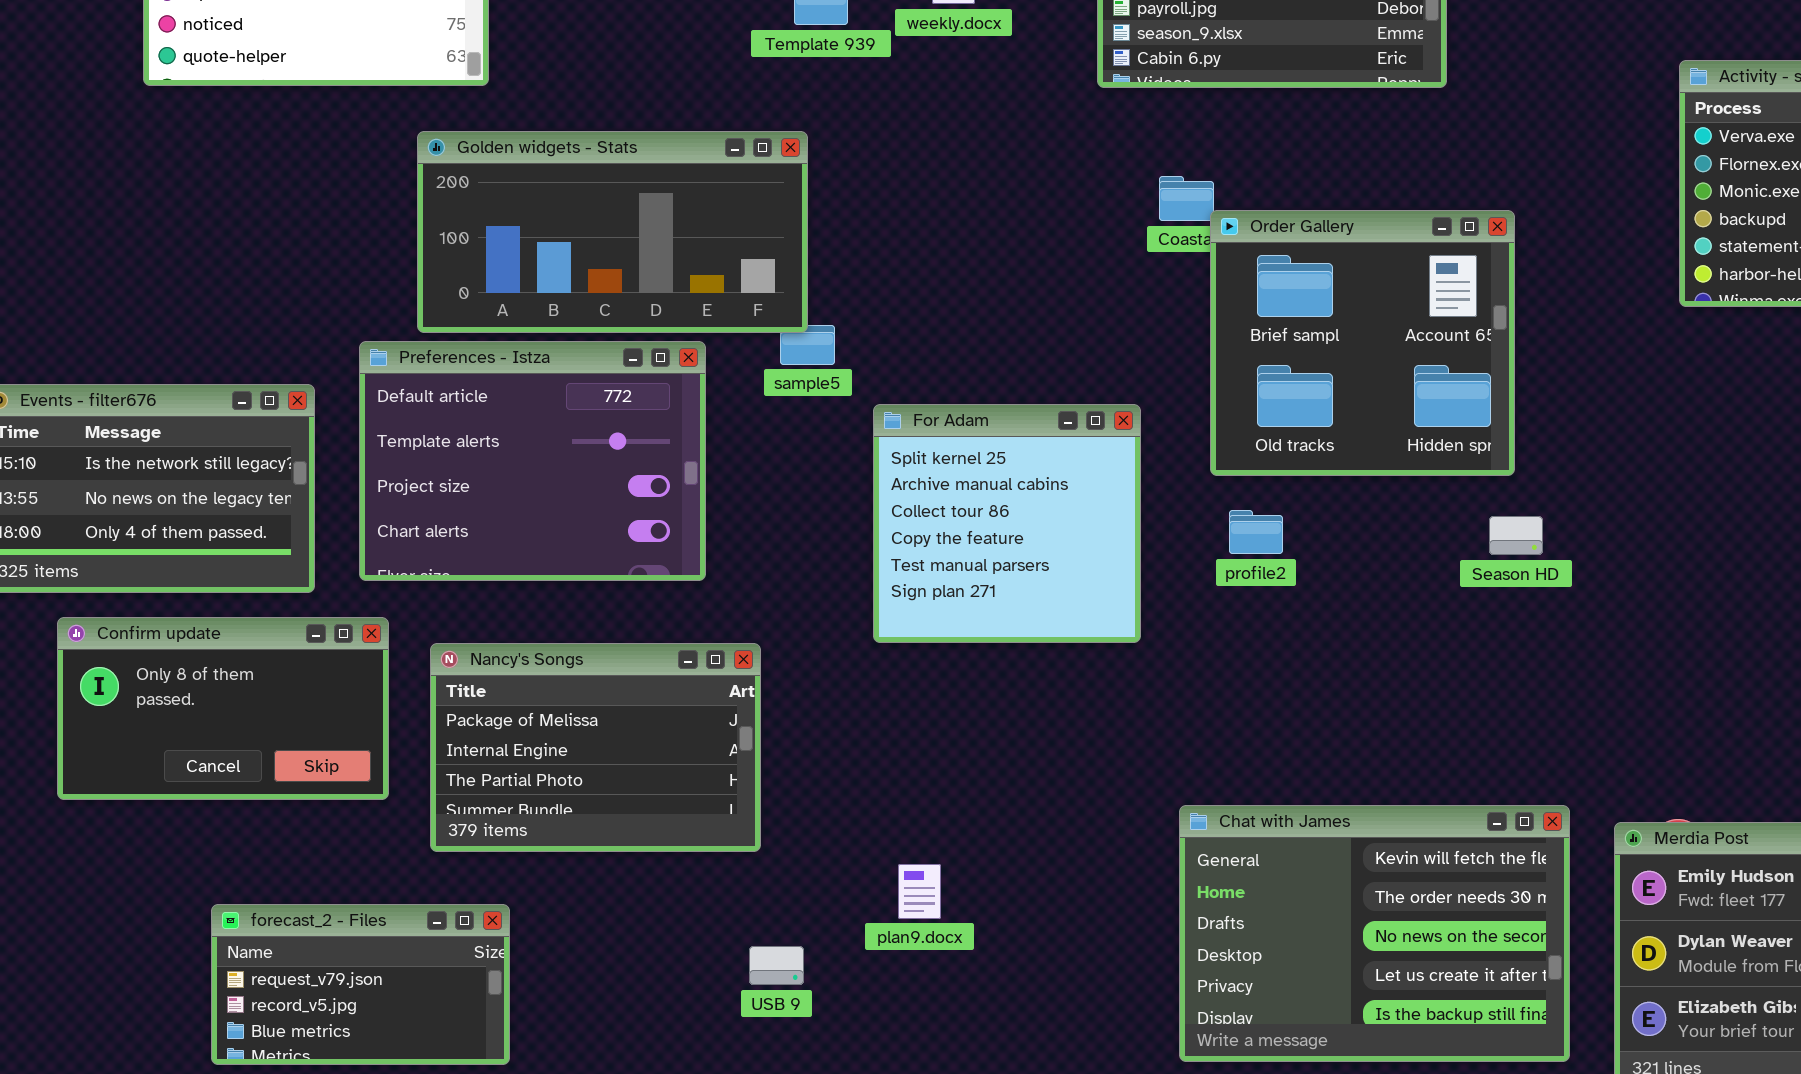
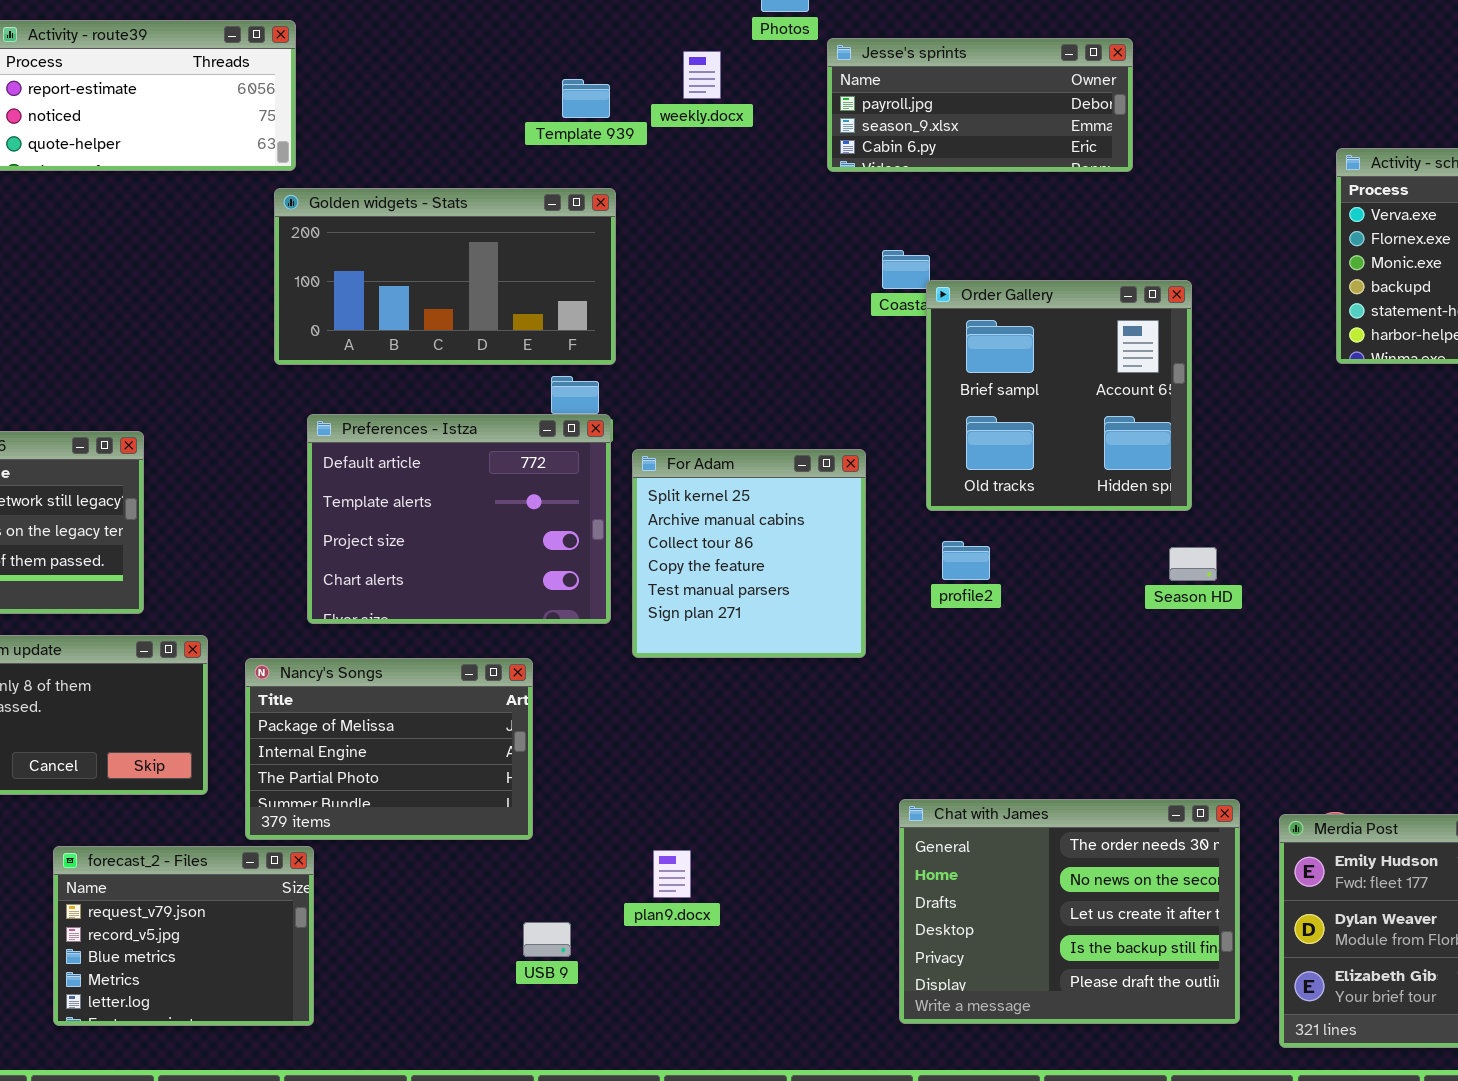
Golden widgets - Stats: [417,131,808,333] -> [274,188,616,365], moved
Preferences - Istza: [359,341,706,581] -> [307,414,611,624], moved
Chat with James: [1179,805,1570,1062] -> [899,799,1240,1024], scrolled down 1 row
forecast_2 - Files: [211,904,510,1065] -> [53,846,314,1026], resized

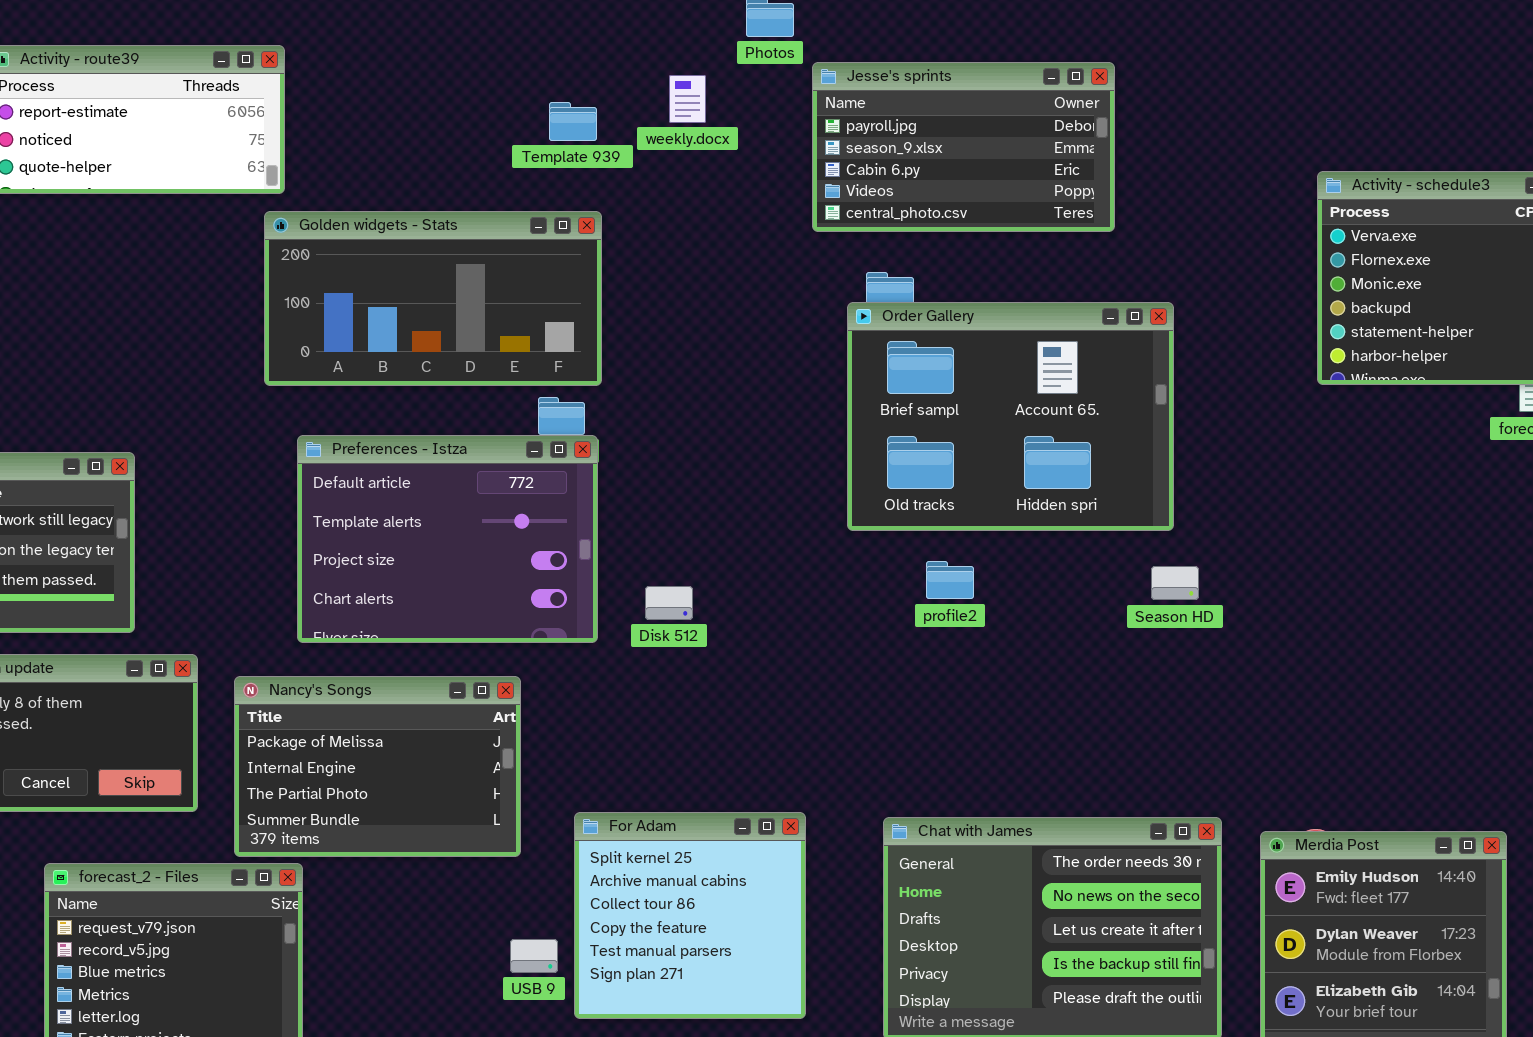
Jesse's sprints: [827,38,1133,172] -> [812,62,1115,232], resized
Order Gallery: [926,280,1192,511] -> [847,302,1174,531], resized
For Adam: [632,449,866,658] -> [574,812,806,1019], moved

